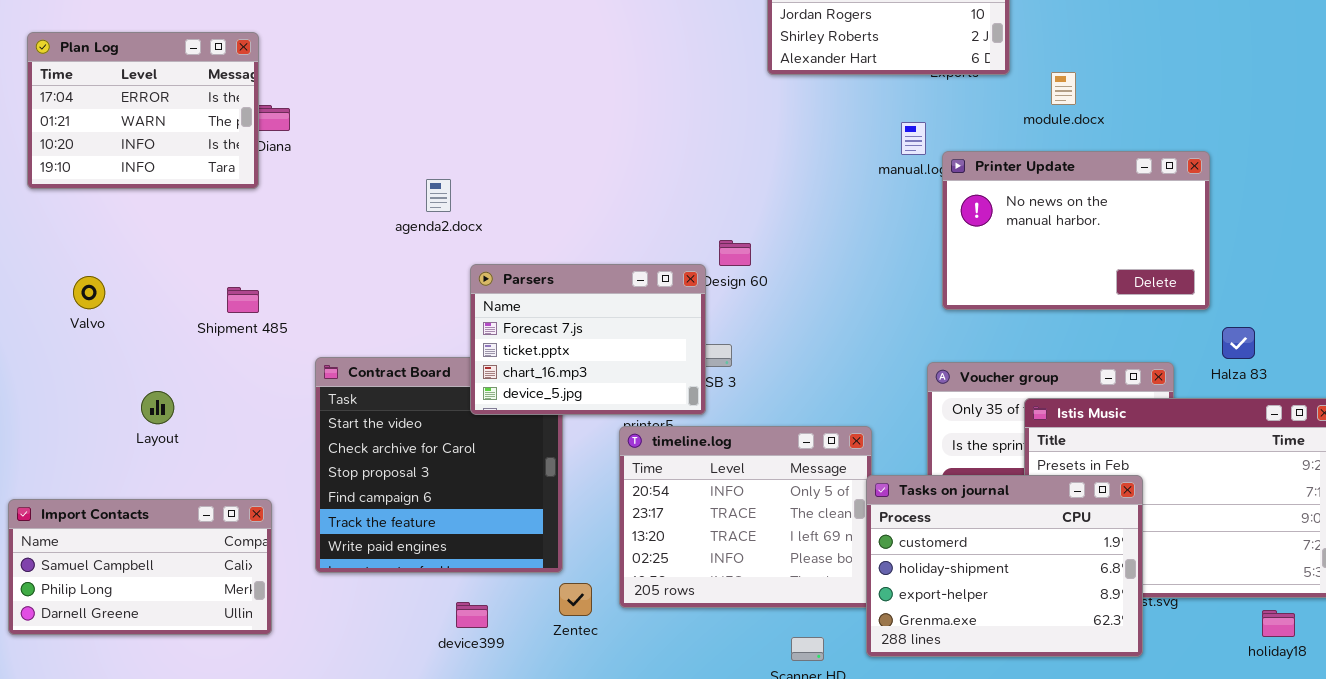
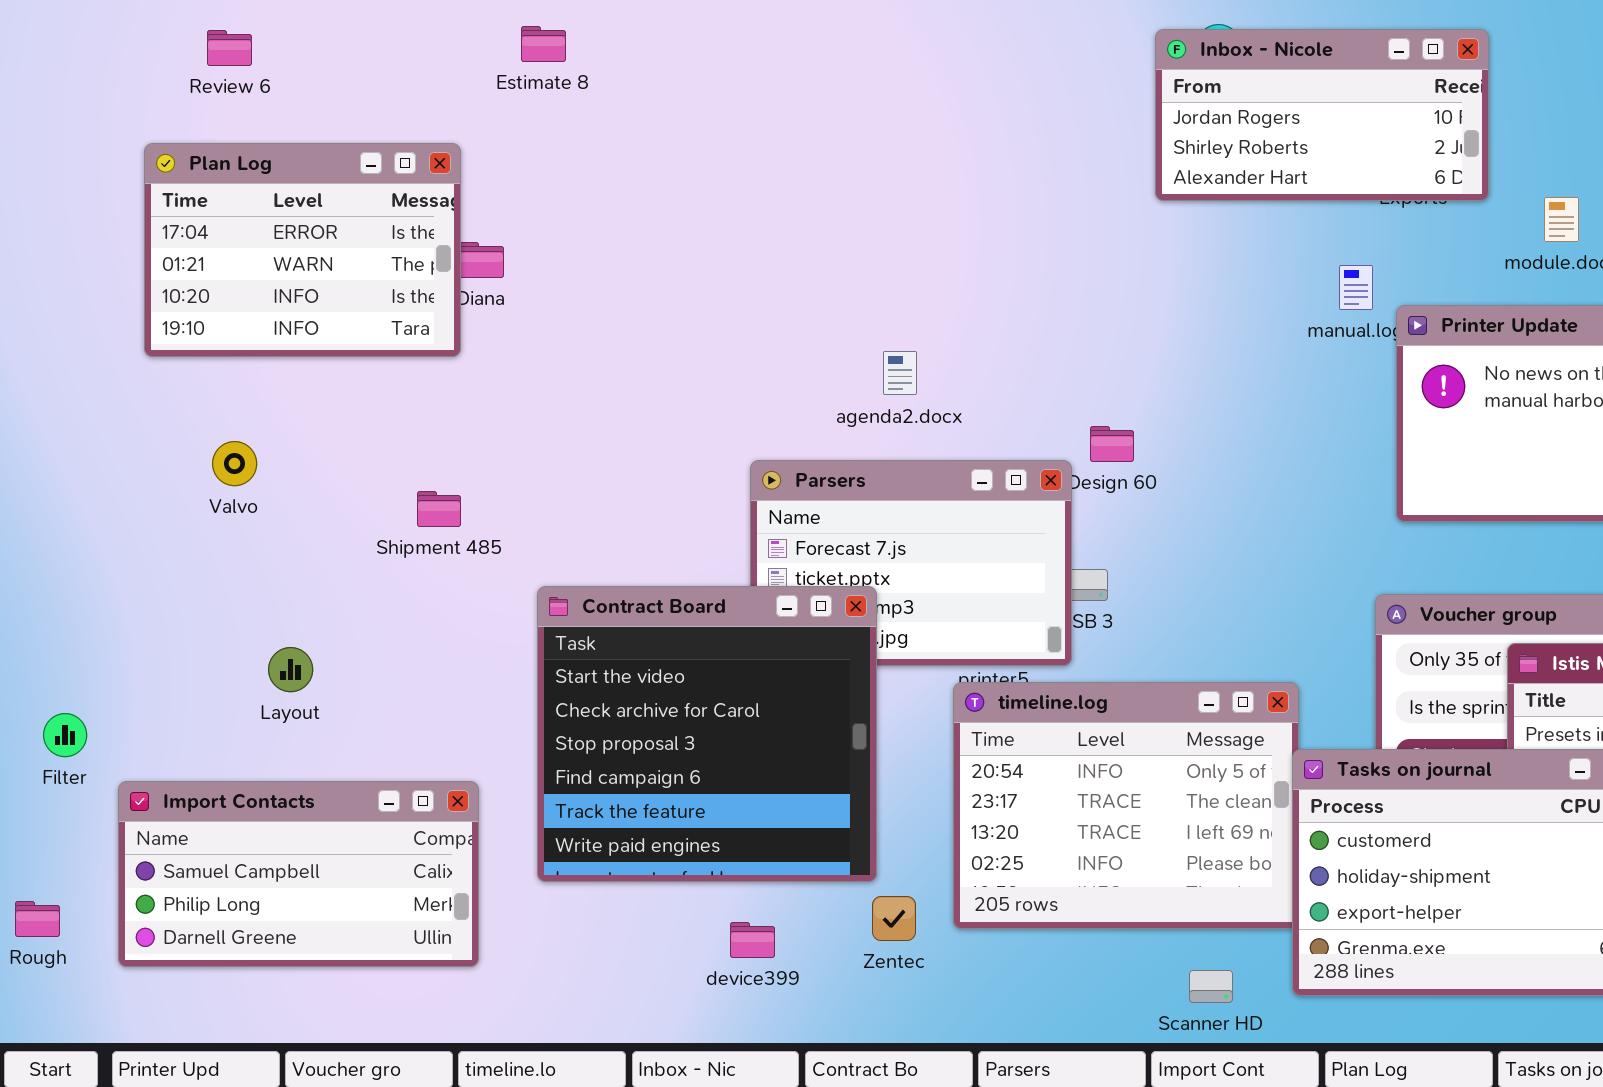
agenda2.docx: [426,179,451,212] -> [883,351,917,395], moved
Valvo: [73,276,105,309] -> [212,441,257,486], moved
Contract Board: [315,357,563,573] -> [537,586,877,882], raised
Layout: [141,391,174,424] -> [268,647,313,692], moved

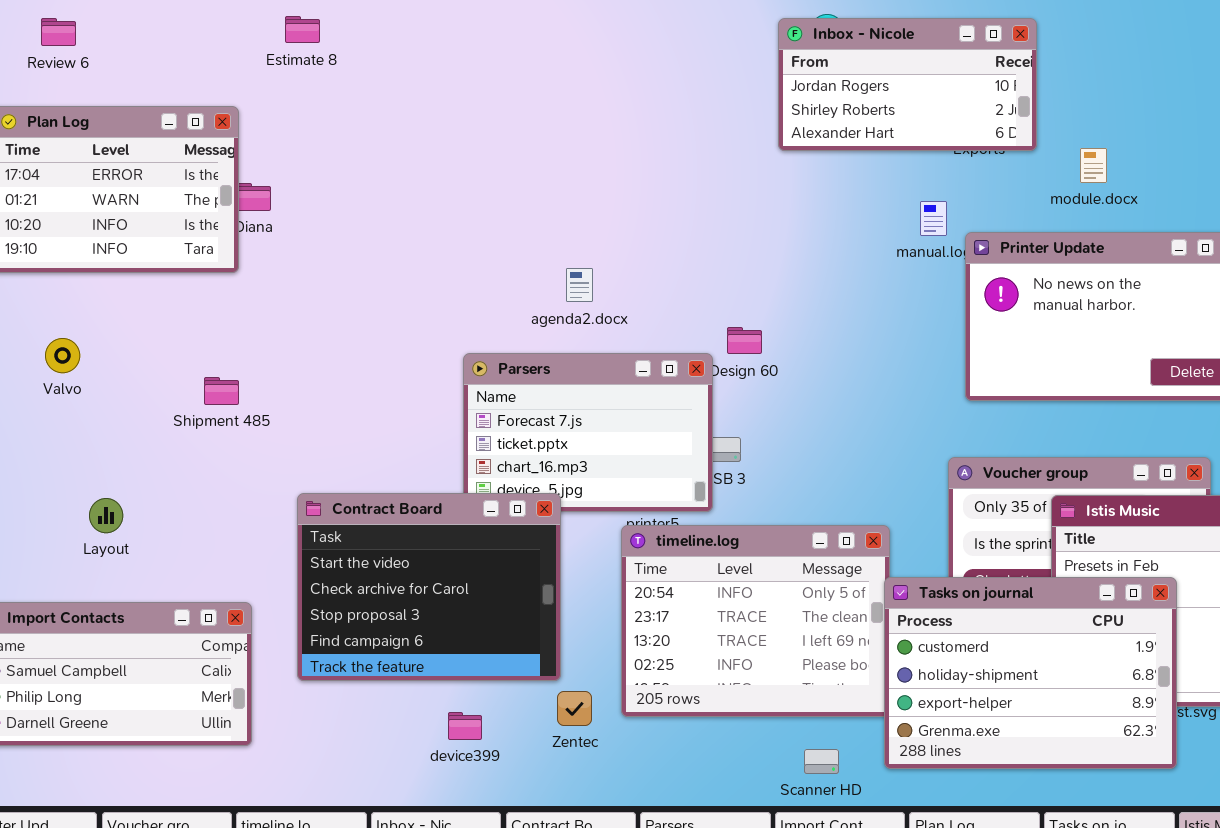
Contract Board: [537,586,877,882] -> [297,493,561,681], resized

